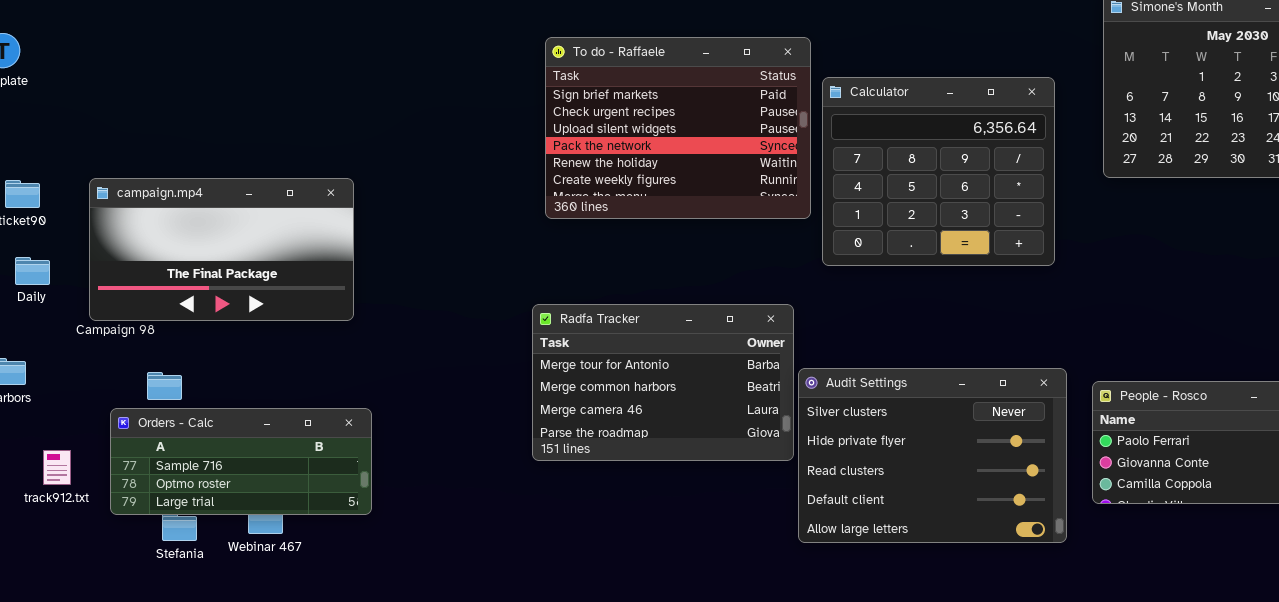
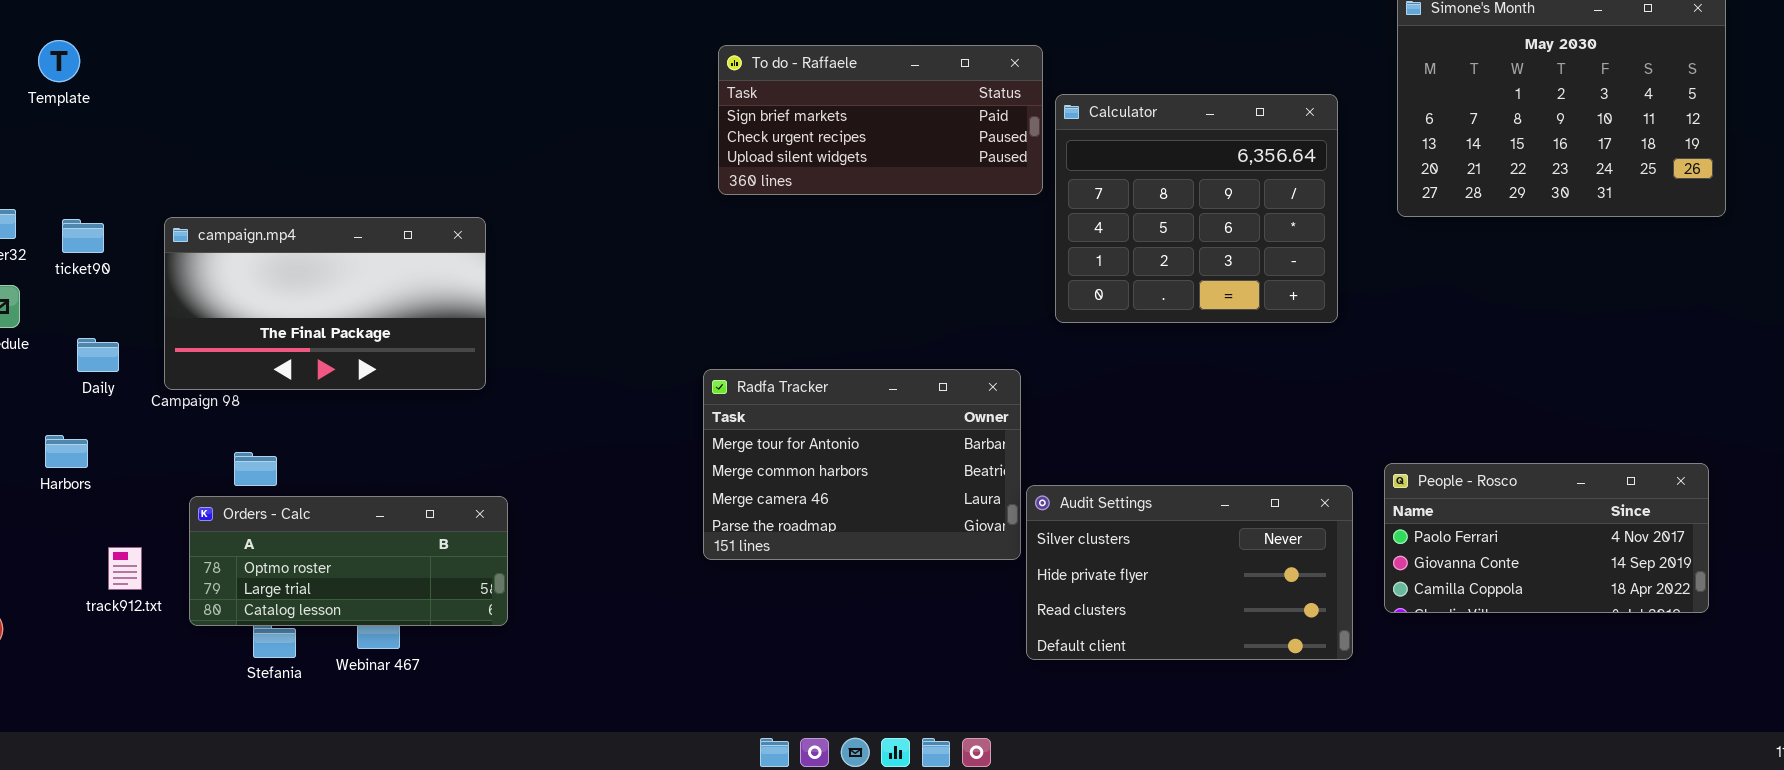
To do - Raffaele: [545,37,811,219] -> [718,45,1043,195], resized
Daily: [15,257,50,285] -> [77,338,119,372], moved
Audit Settings: [798,368,1067,543] -> [1026,485,1353,660], resized
Orders - Calc: [110,408,372,515] -> [189,496,508,626], scrolled down 1 row

